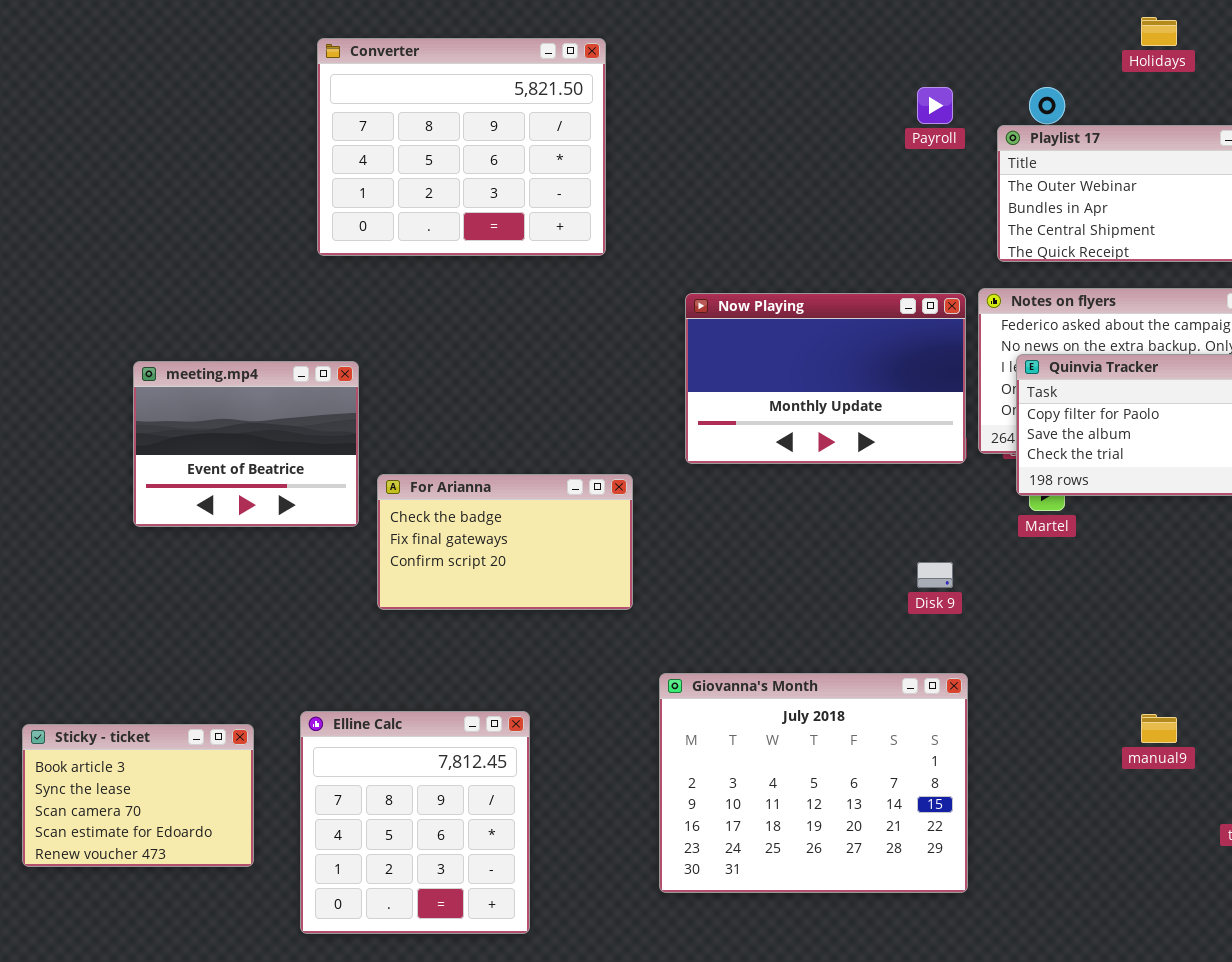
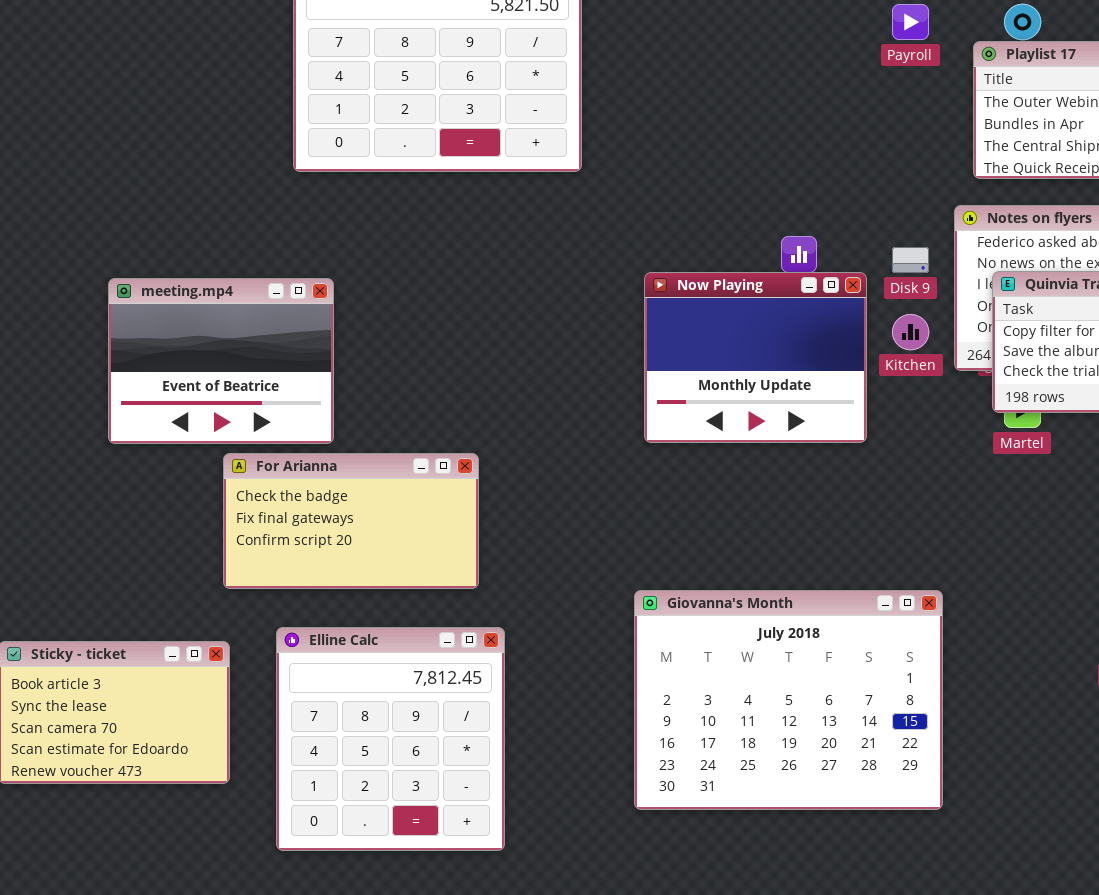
Now Playing: [685,293,966,464] -> [644,272,867,443], moved, resized
For Arianna: [377,474,633,610] -> [223,453,479,589], moved
Disk 9: [917,562,953,588] -> [892,247,929,273], moved

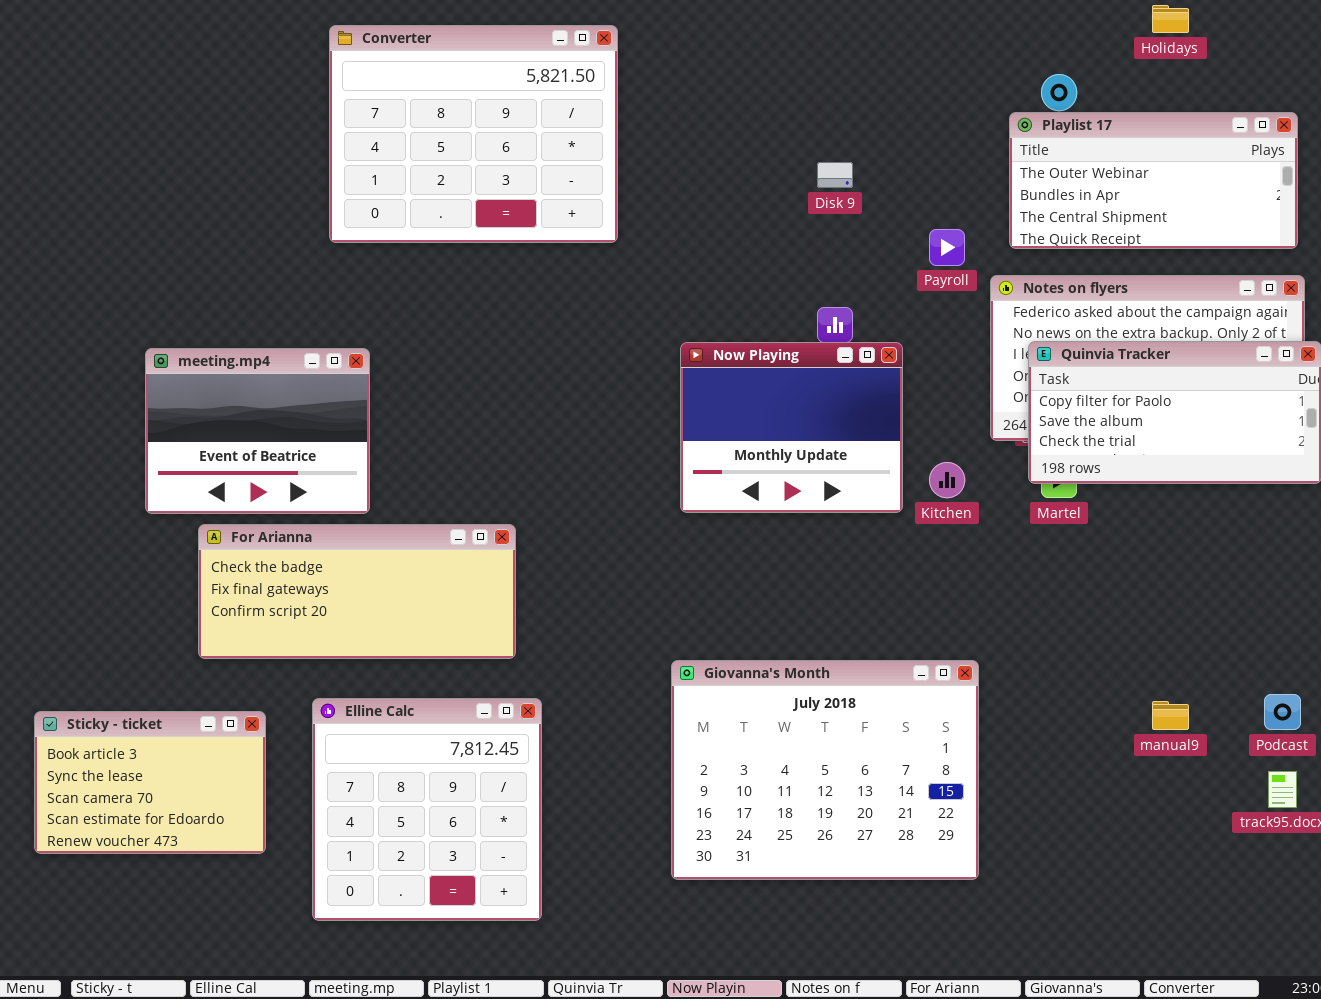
Payroll: [892,4,929,40] -> [929,229,965,266], moved
Disk 9: [892,247,929,273] -> [817,162,853,188], moved
Kitchen: [892,314,929,350] -> [929,462,965,498], moved
For Arianna: [223,453,479,589] -> [198,524,516,659], resized

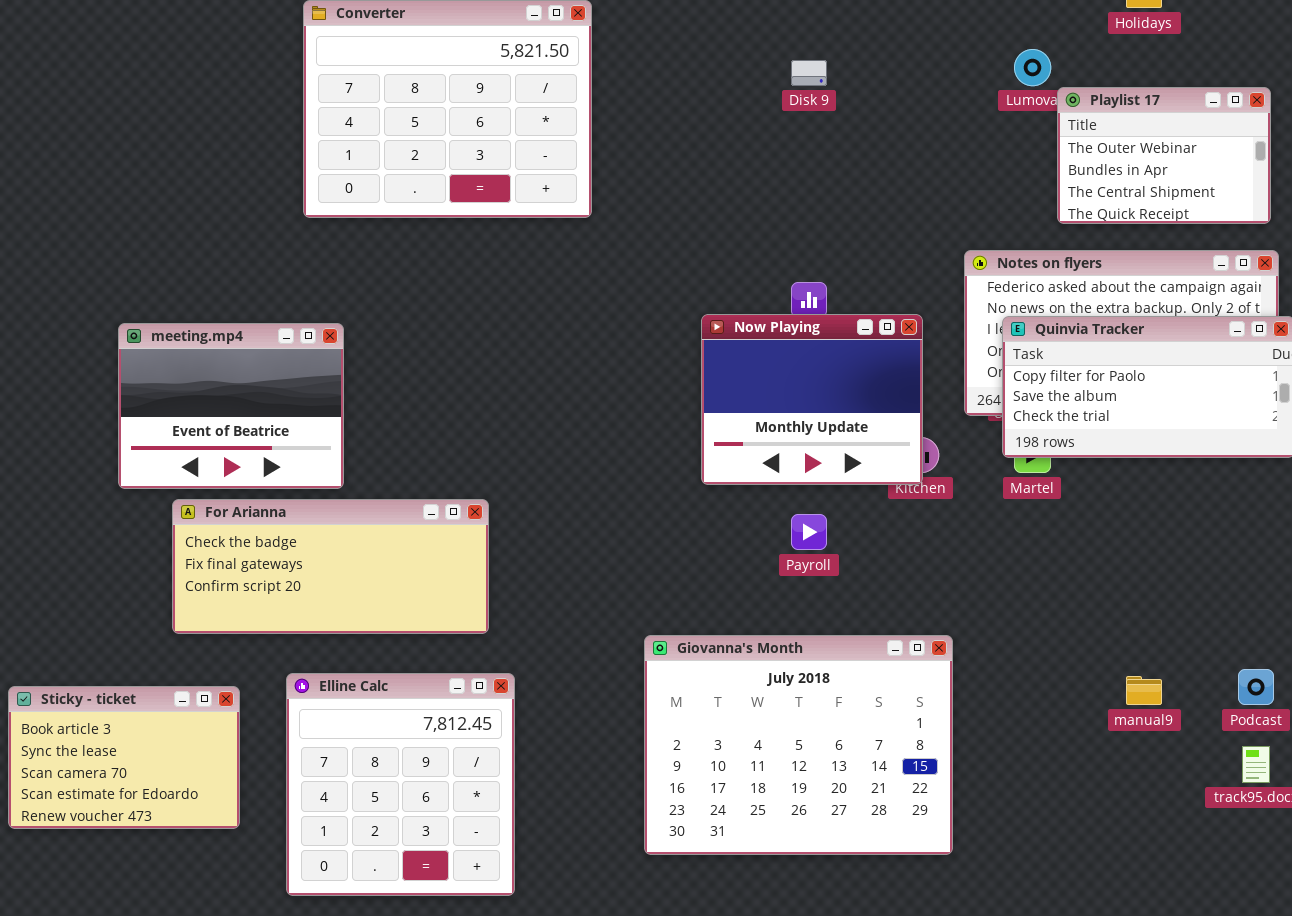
Playlist 17: [1009,112,1298,249] -> [1057,87,1271,224], resized
Disk 9: [817,162,853,188] -> [791,60,827,86], moved
Payroll: [929,229,965,266] -> [791,514,827,550], moved
Now Playing: [680,342,903,513] -> [701,314,923,485], moved

